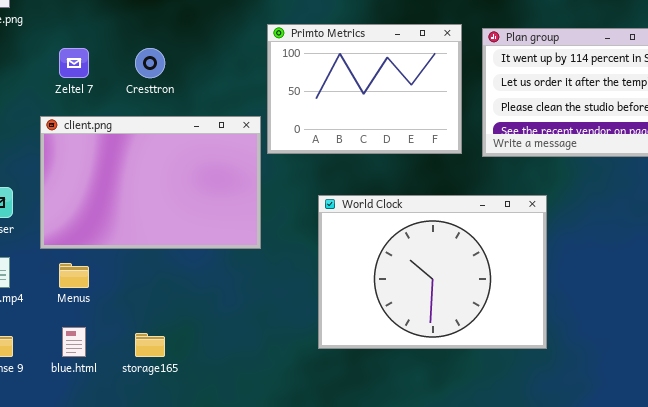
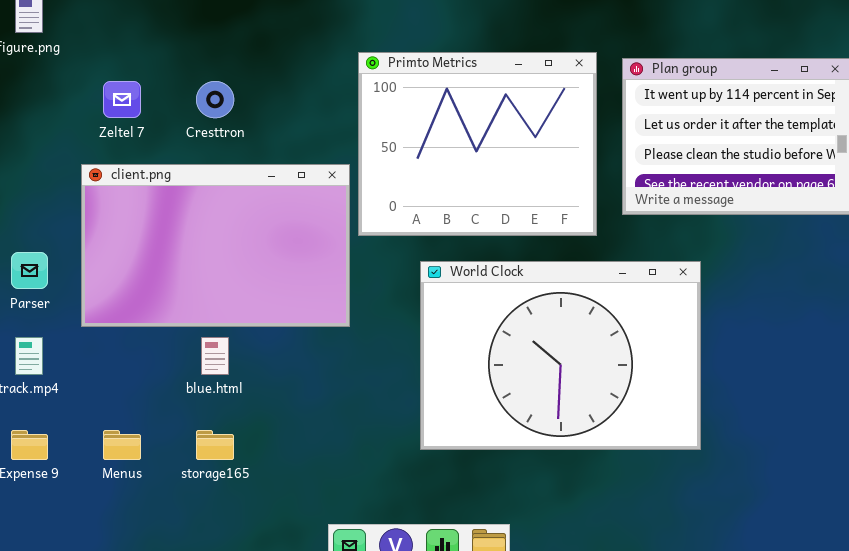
Primto Metrics: [267,24,462,154] -> [358,52,597,236], resized
Menus: [59,263,89,288] -> [103,430,141,460], moved
blue.html: [62,327,86,357] -> [201,337,229,375], moved

